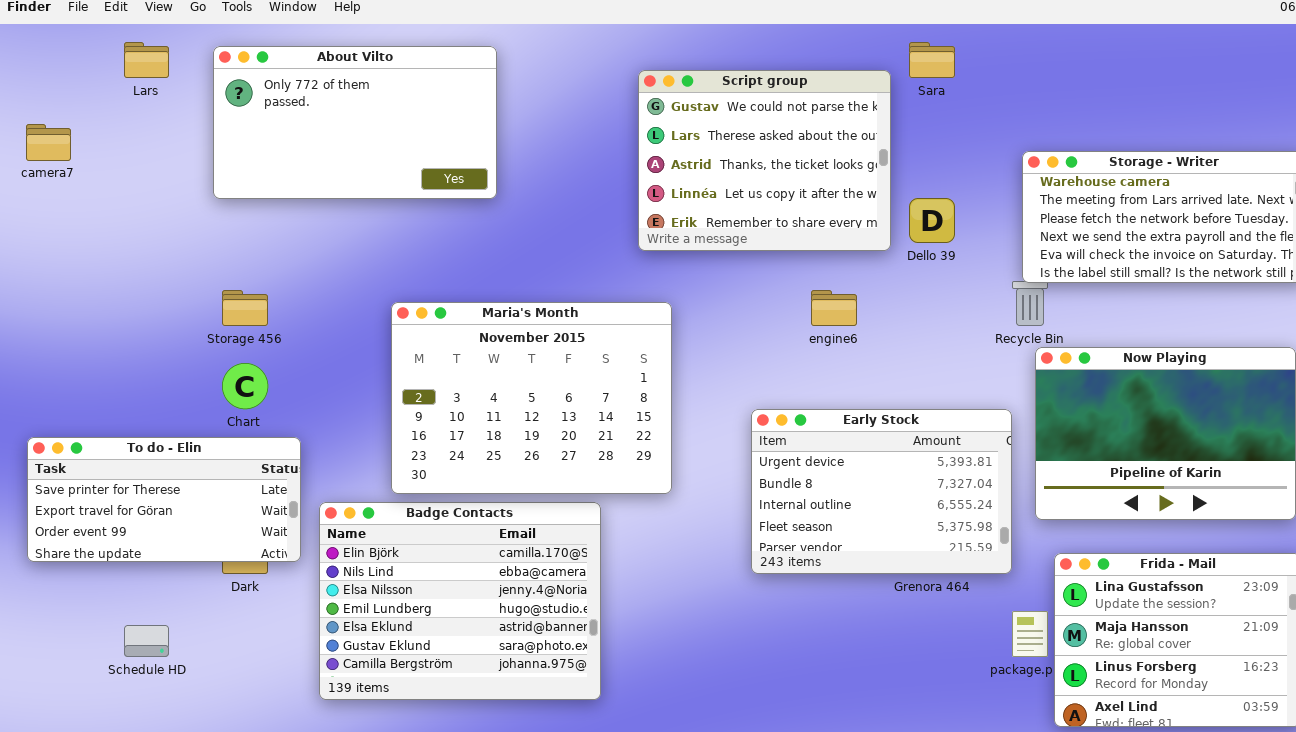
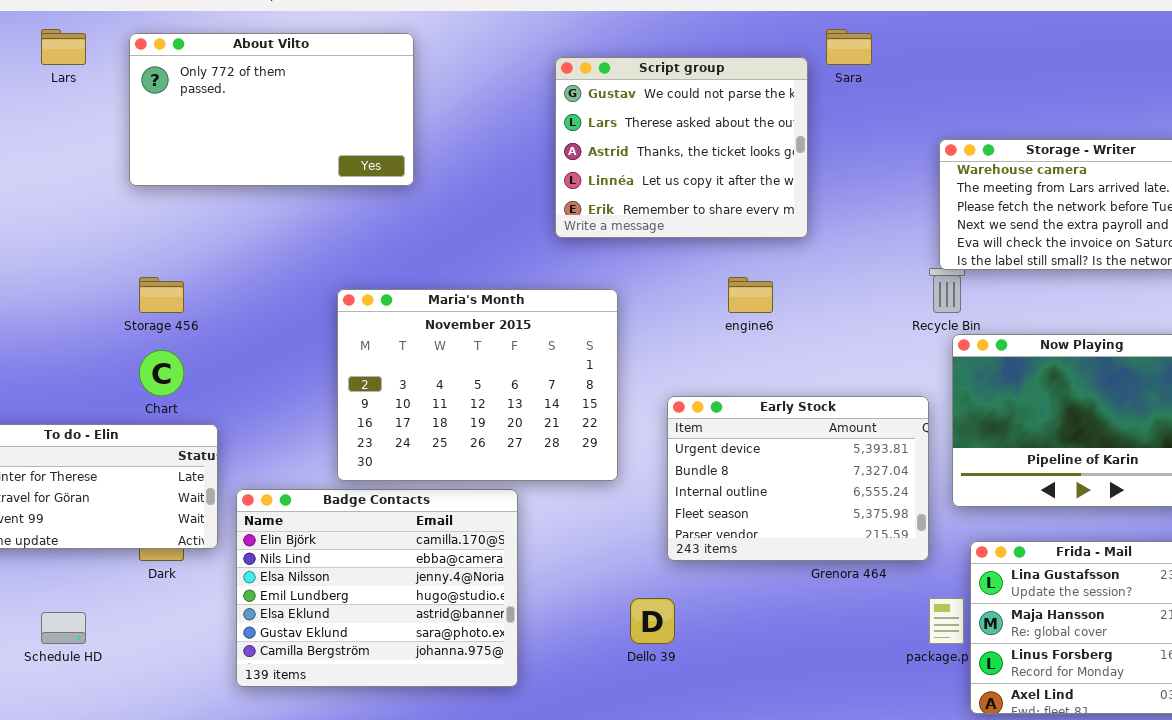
Dello 39: [909,198,955,243] -> [630,598,675,644], moved
Maria's Month: [391,302,672,494] -> [337,289,618,481], moved

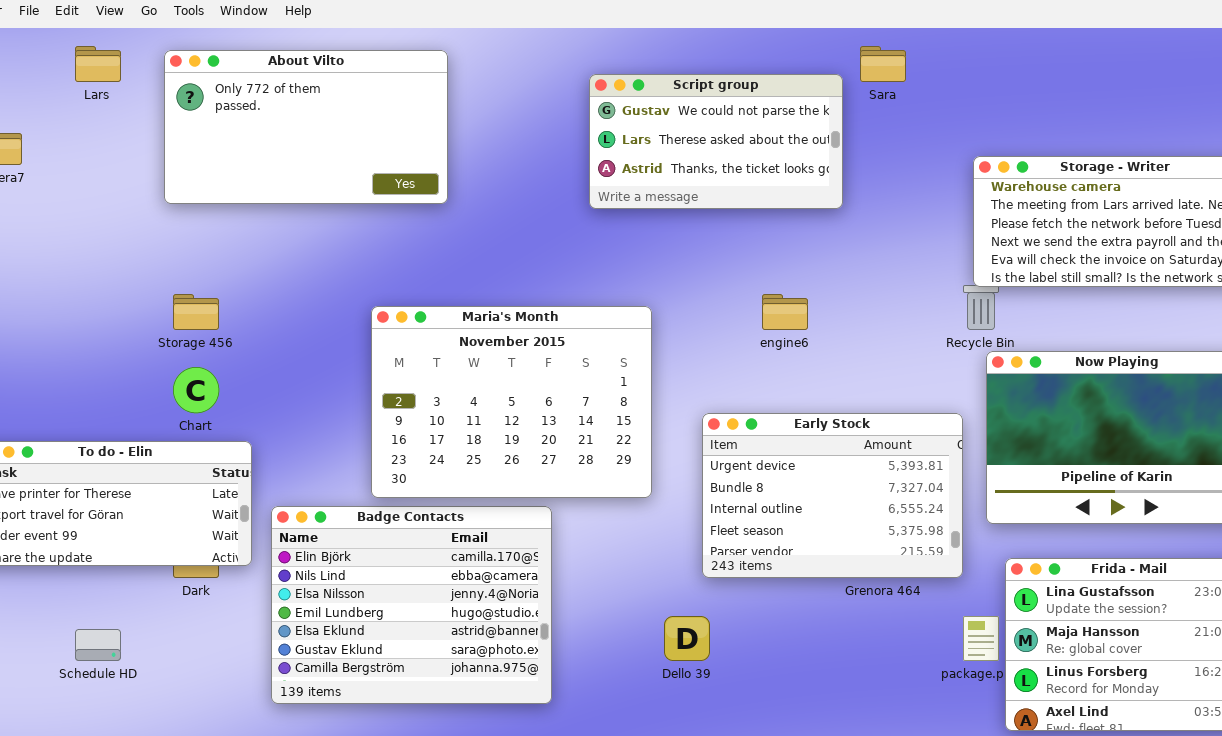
Script group: [555,57,808,238] -> [589,74,843,209], resized

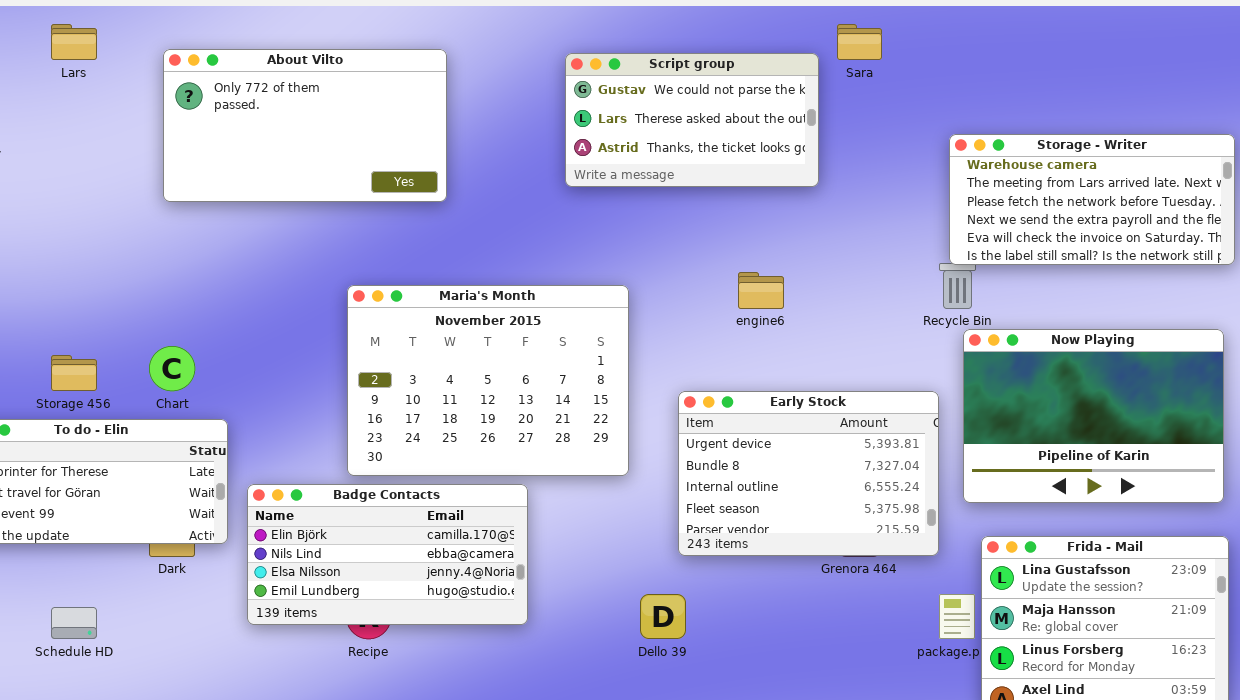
About Vilto: [164,50,448,204] -> [163,49,447,202], moved
Storage 456: [173,294,219,330] -> [51,355,97,391], moved
Badge Contacts: [271,506,552,704] -> [247,484,528,625], resized

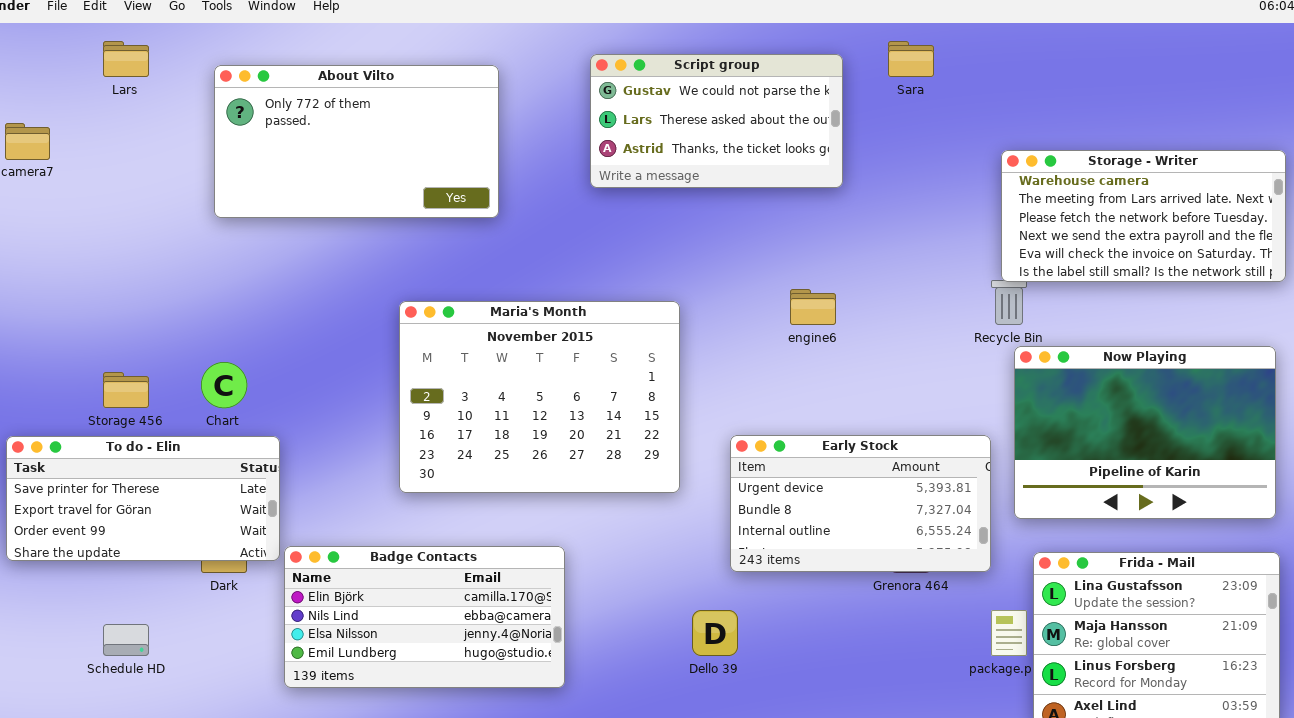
Script group: [565,53,819,187] -> [590,54,843,188], moved
Early Stock: [678,391,939,556] -> [730,435,991,572], resized
Badge Contacts: [247,484,528,625] -> [284,546,565,688], moved

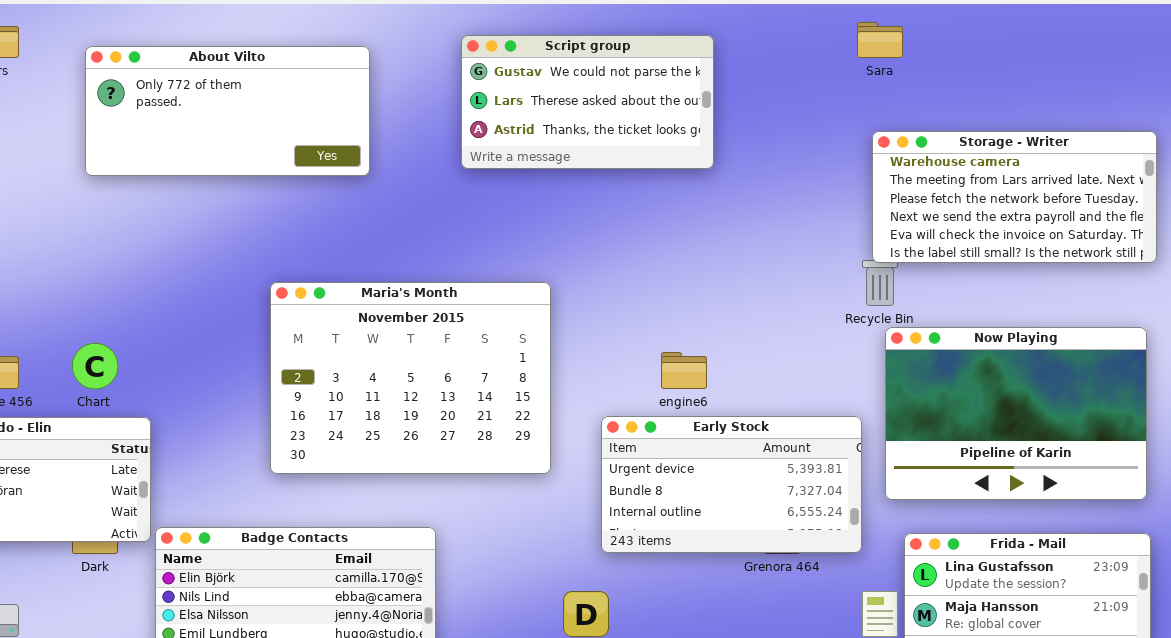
Sara: [888,41,934,77] -> [857,22,903,58], moved
About Vilto: [214,65,499,218] -> [85,46,370,176], resized
engine6: [790,289,836,325] -> [661,352,707,389], moved

